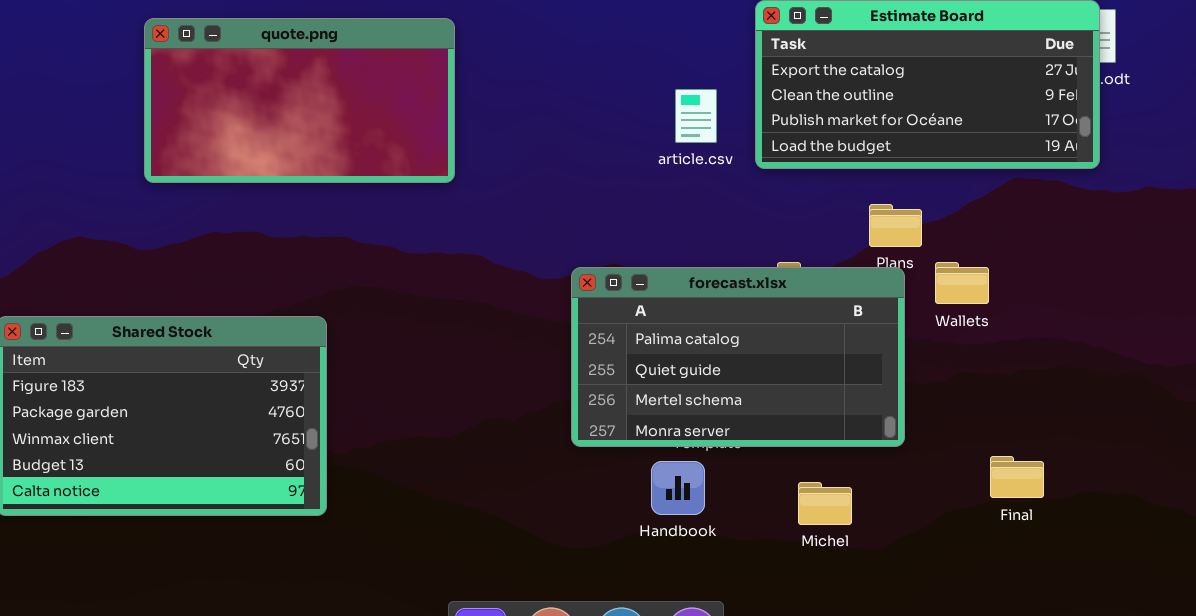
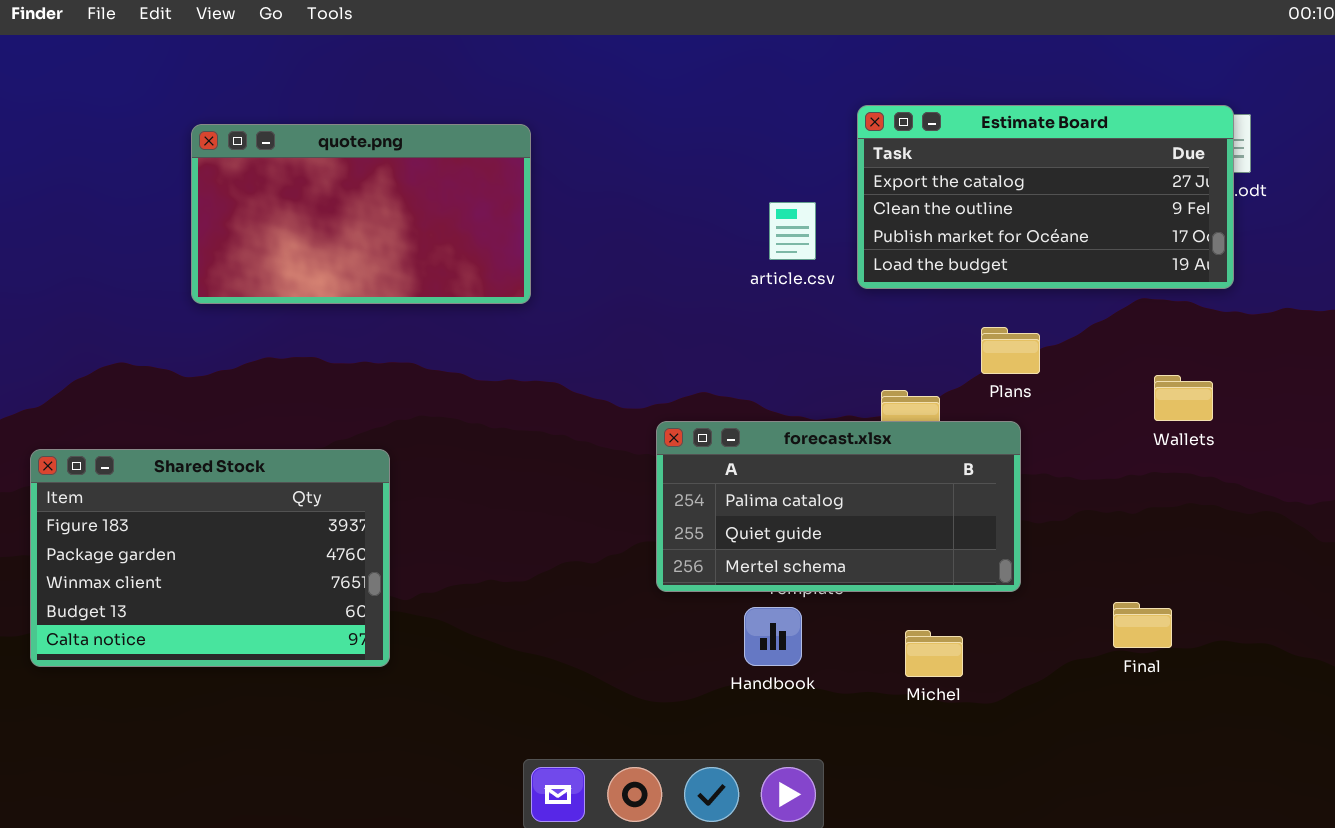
Wallets: [935,262,989,304] -> [1154,375,1213,421], moved
forecast.xlsx: [571,267,905,447] -> [656,421,1021,592], resized

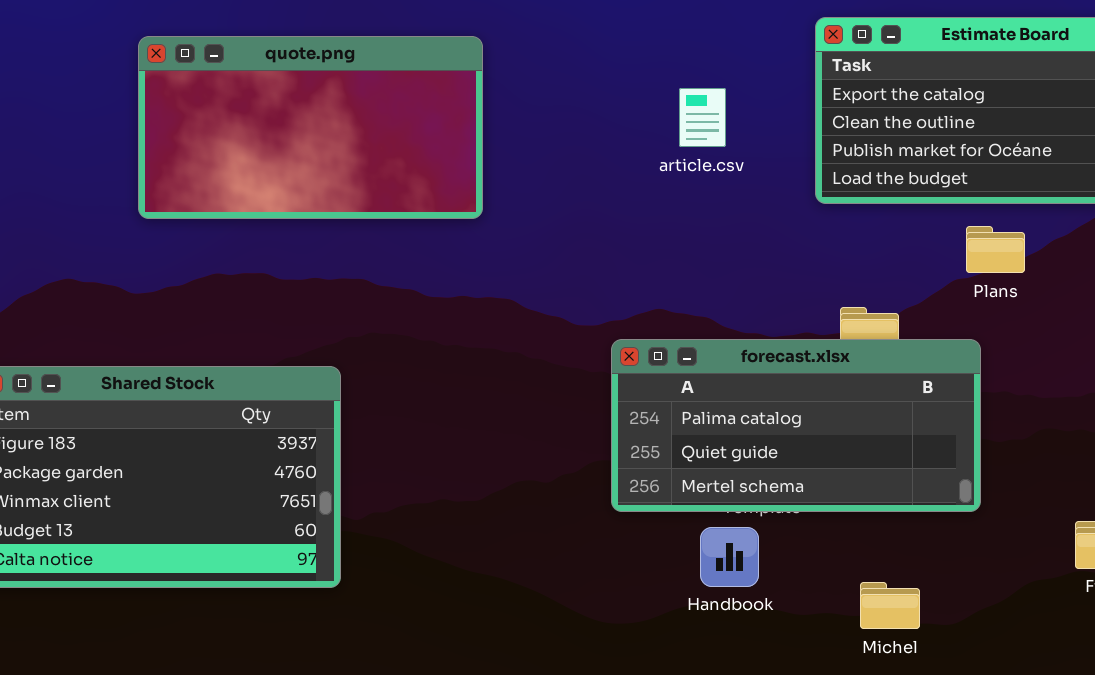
article.csv: [769,202,816,260] -> [679,88,726,147], moved
Plans: [981,327,1040,374] -> [966,226,1025,273], moved
Michel: [905,630,963,677] -> [860,582,920,629], moved

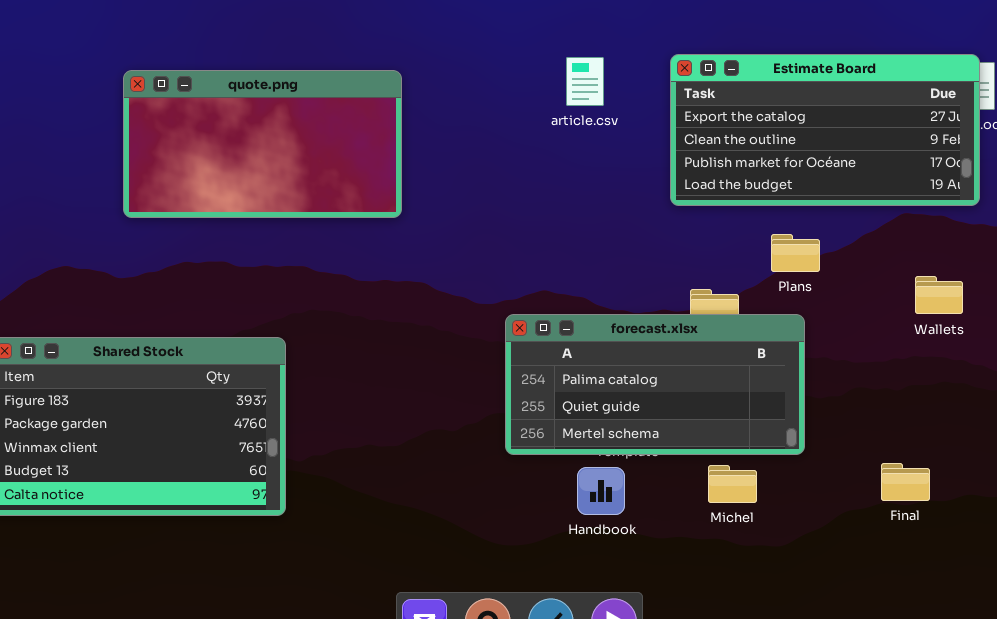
article.csv: [679,88,726,147] -> [566,57,604,106], moved
Plans: [966,226,1025,273] -> [771,234,820,272], moved
Michel: [860,582,920,629] -> [708,465,757,503], moved

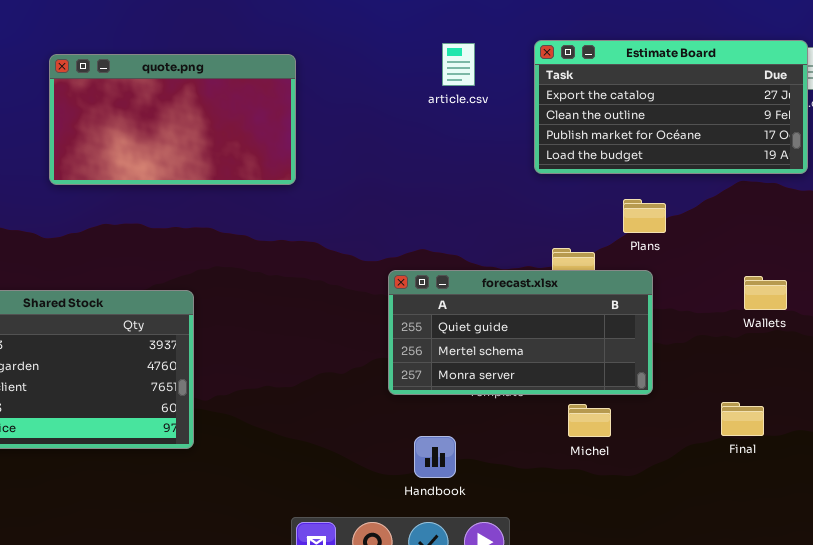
Wallets: [915,276,963,314] -> [744,276,787,310], moved
forecast.xlsx: [505,314,805,455] -> [388,270,653,395], scrolled down 1 row
Handbook: [577,467,625,515] -> [414,436,456,478], moved

